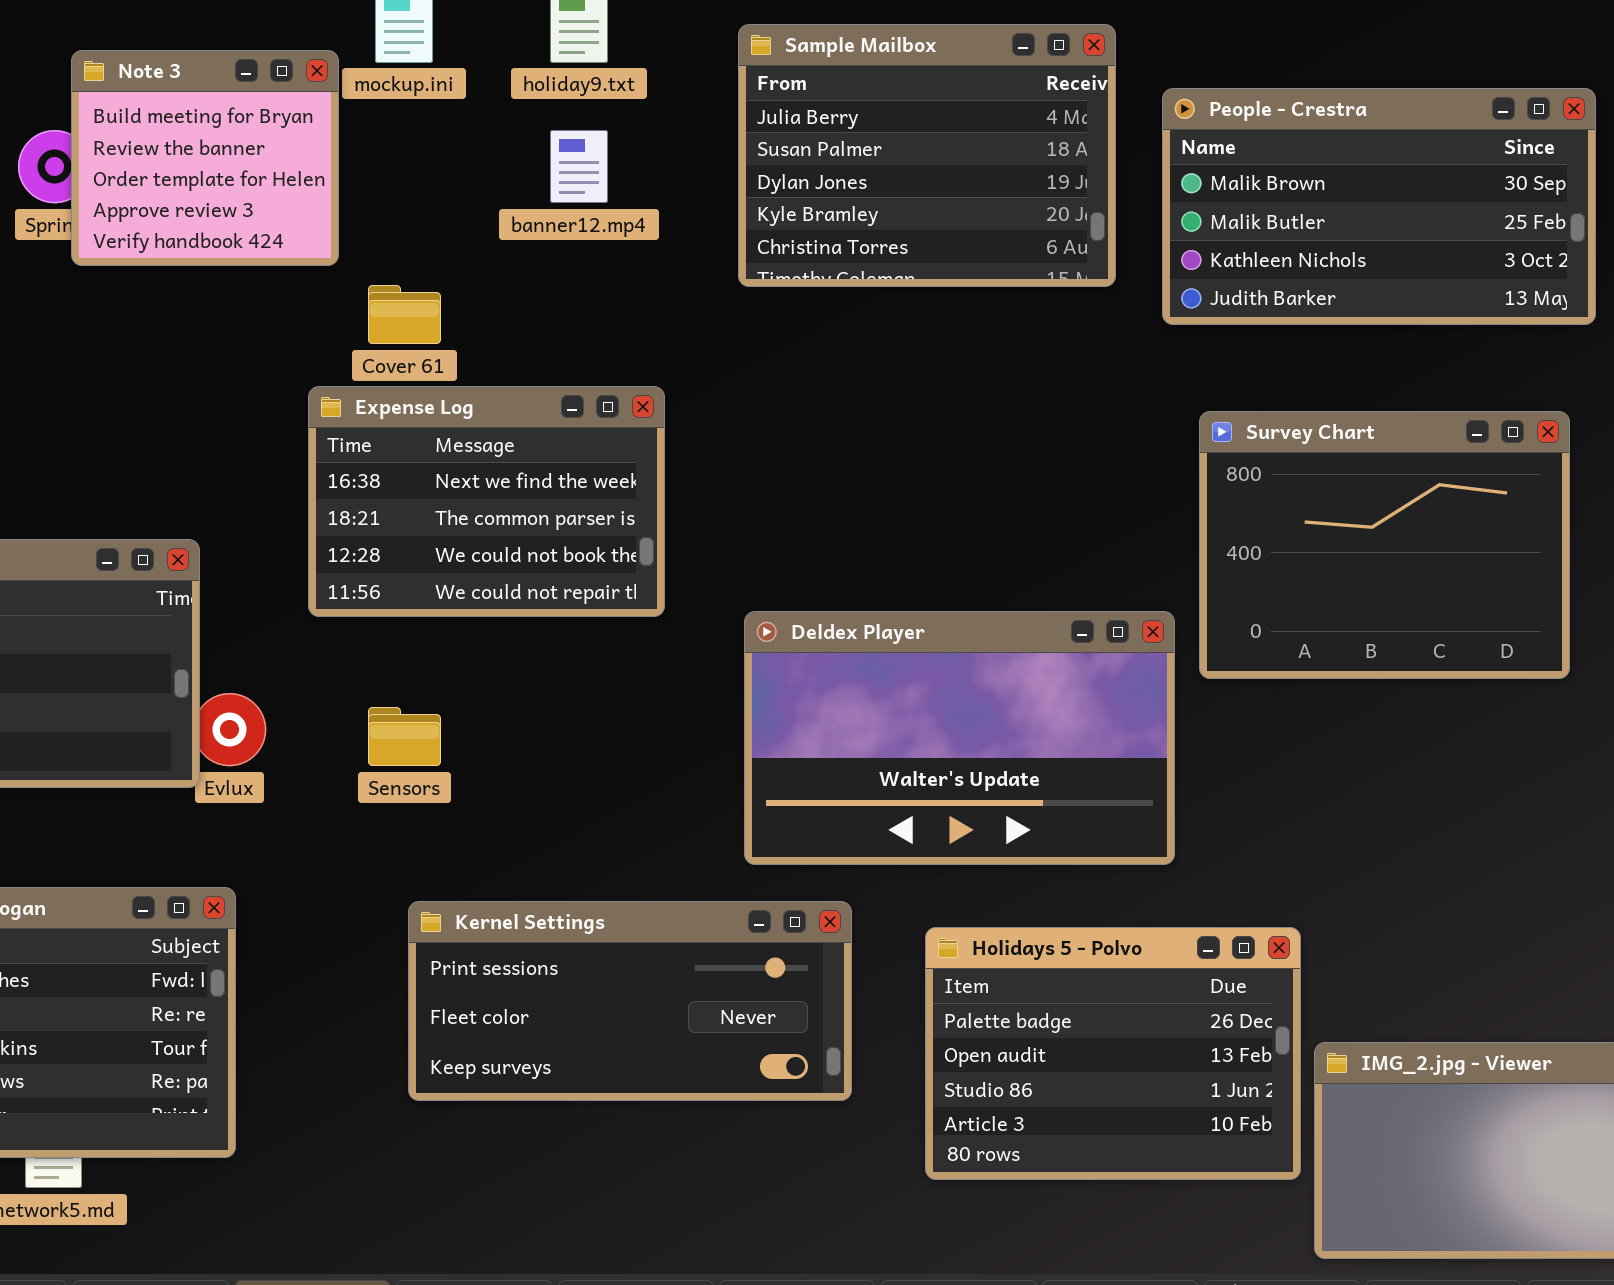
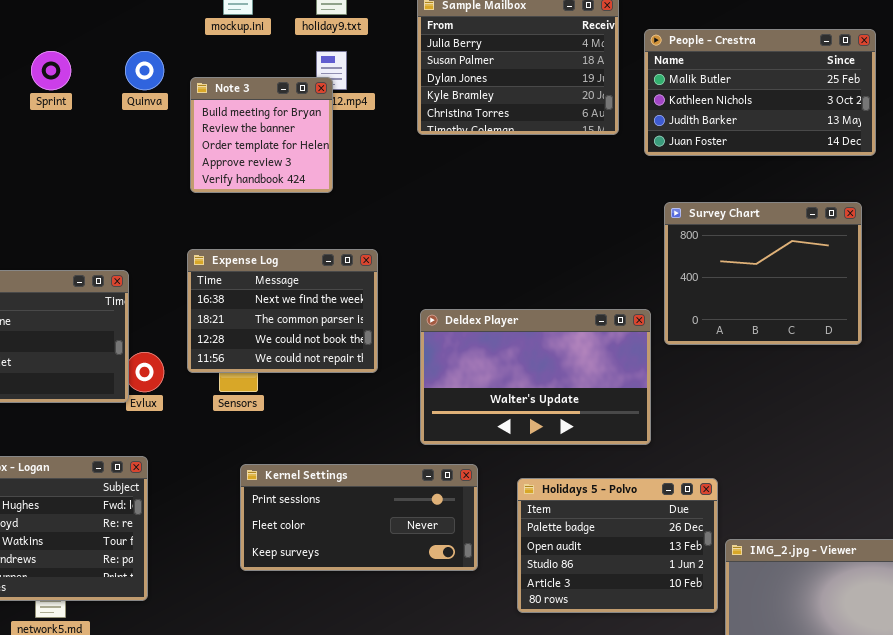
Note 3: [71,50,339,266] -> [190,77,333,193], moved
People - Crestra: [1162,88,1596,325] -> [644,29,876,156], scrolled down 1 row
Expense Log: [308,386,665,617] -> [187,249,378,373], moved

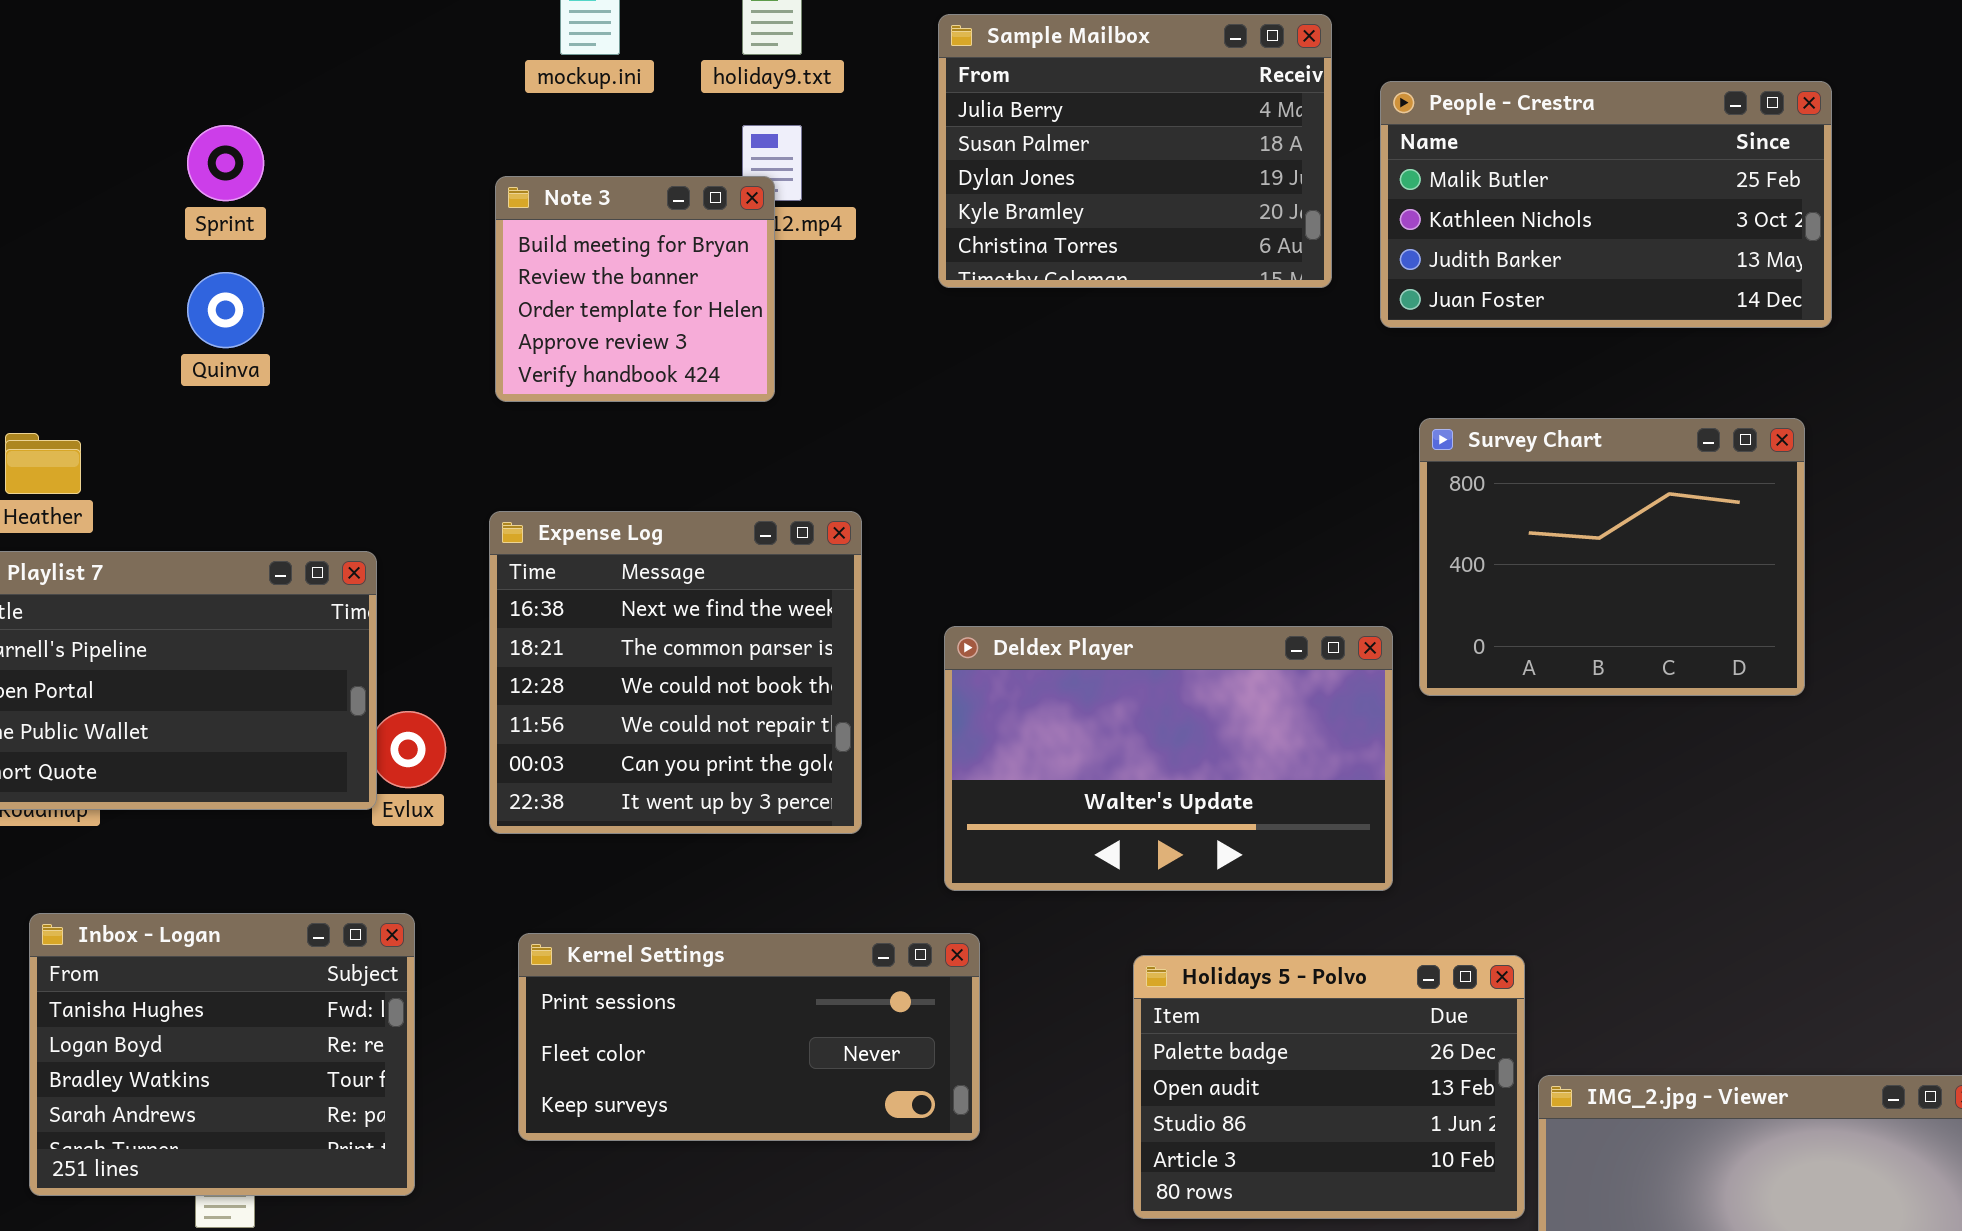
Quinva: [125,51,164,90] -> [187,272,264,348], moved
Expense Log: [187,249,378,373] -> [489,511,862,834], resized
Kernel Settings: [240,464,478,571] -> [518,933,980,1141], moved

